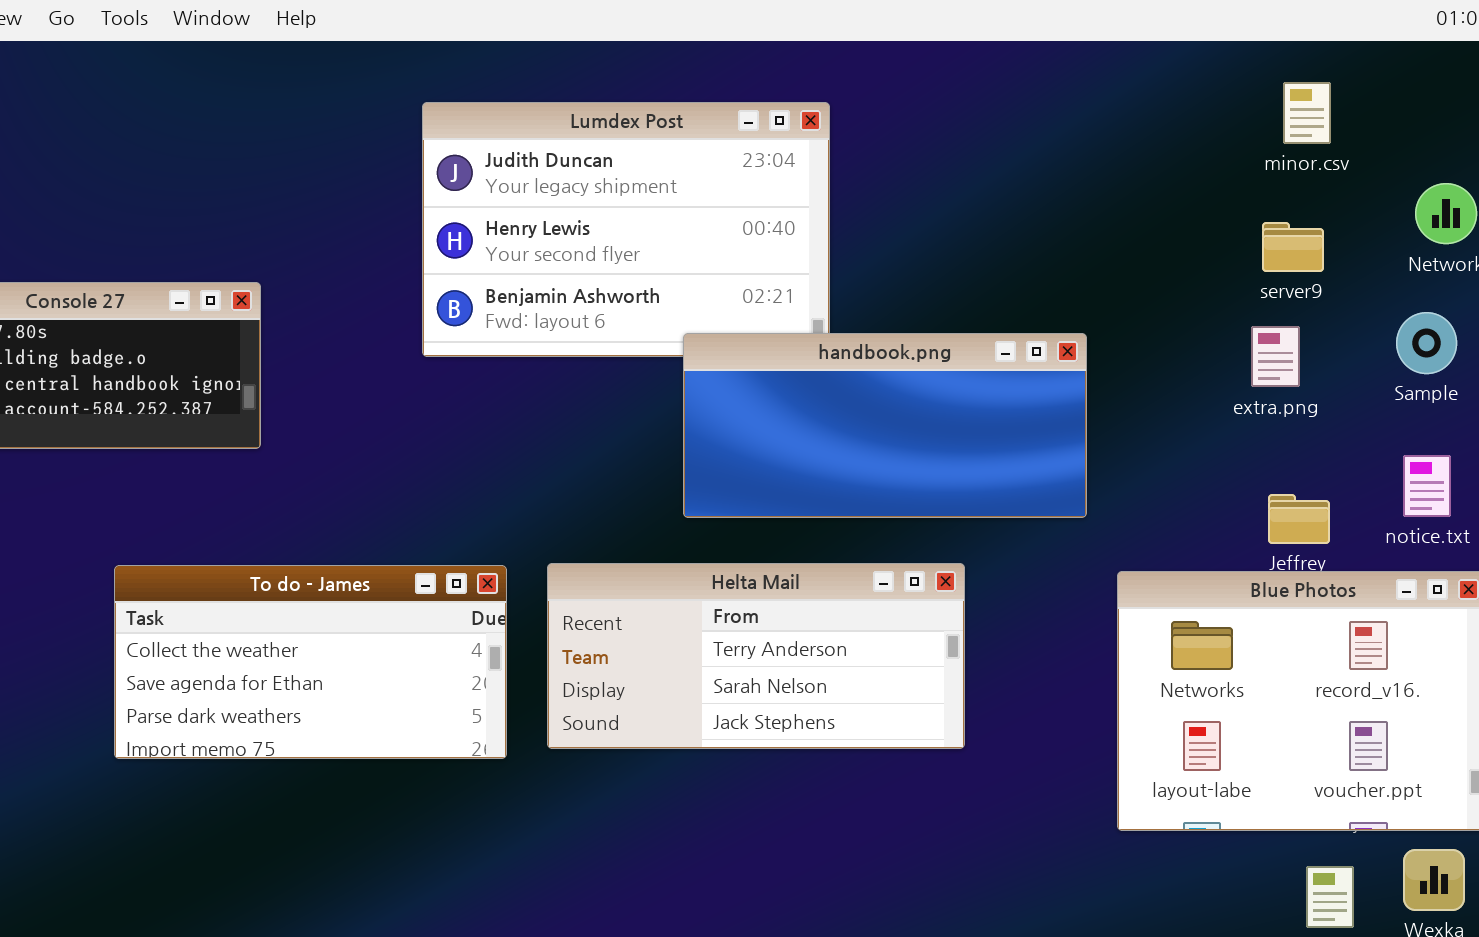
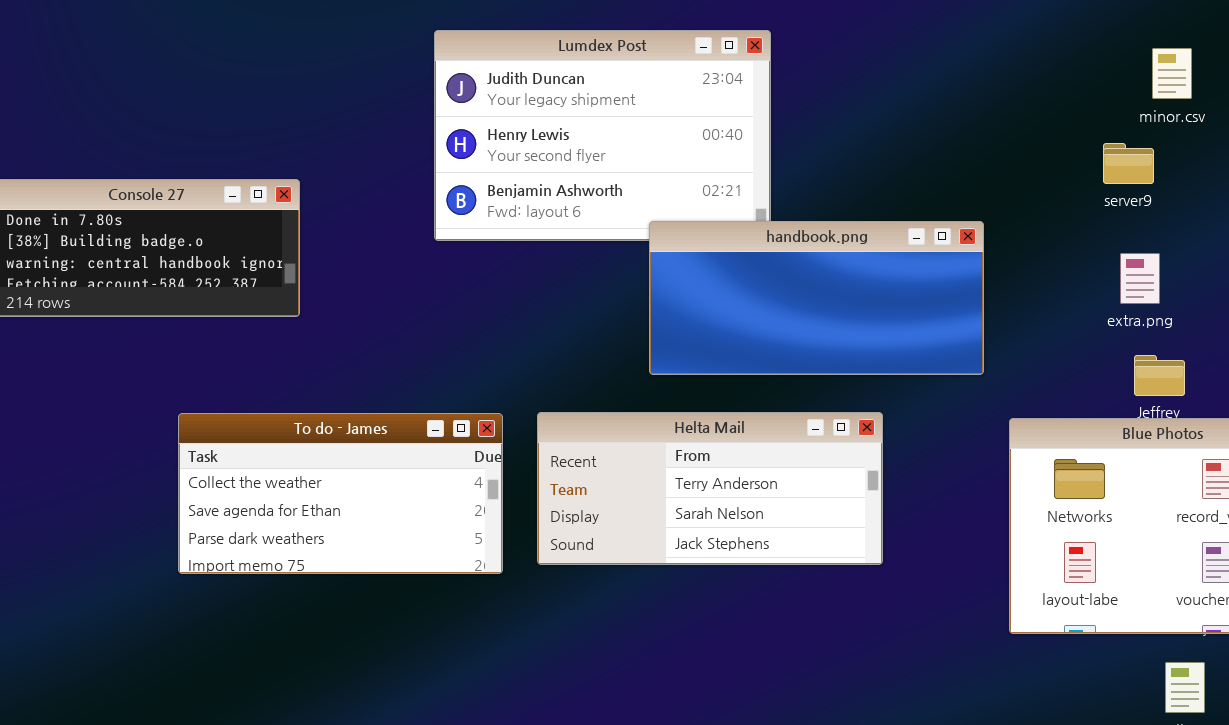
minor.csv: [1283,82,1331,144] -> [1152,48,1192,99], moved
server9: [1262,222,1324,272] -> [1103,143,1154,184], moved
extra.png: [1251,326,1300,387] -> [1120,253,1160,304], moved

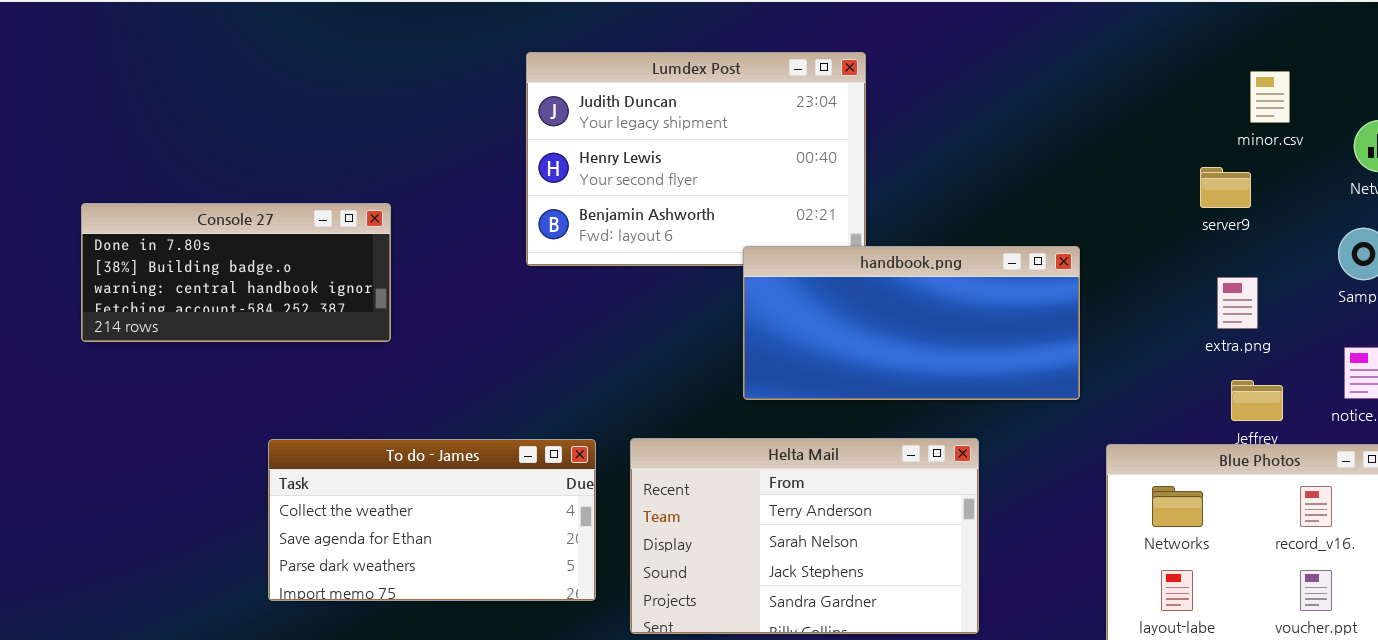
Helta Mail: [537,412,883,565] -> [630,438,979,634], resized

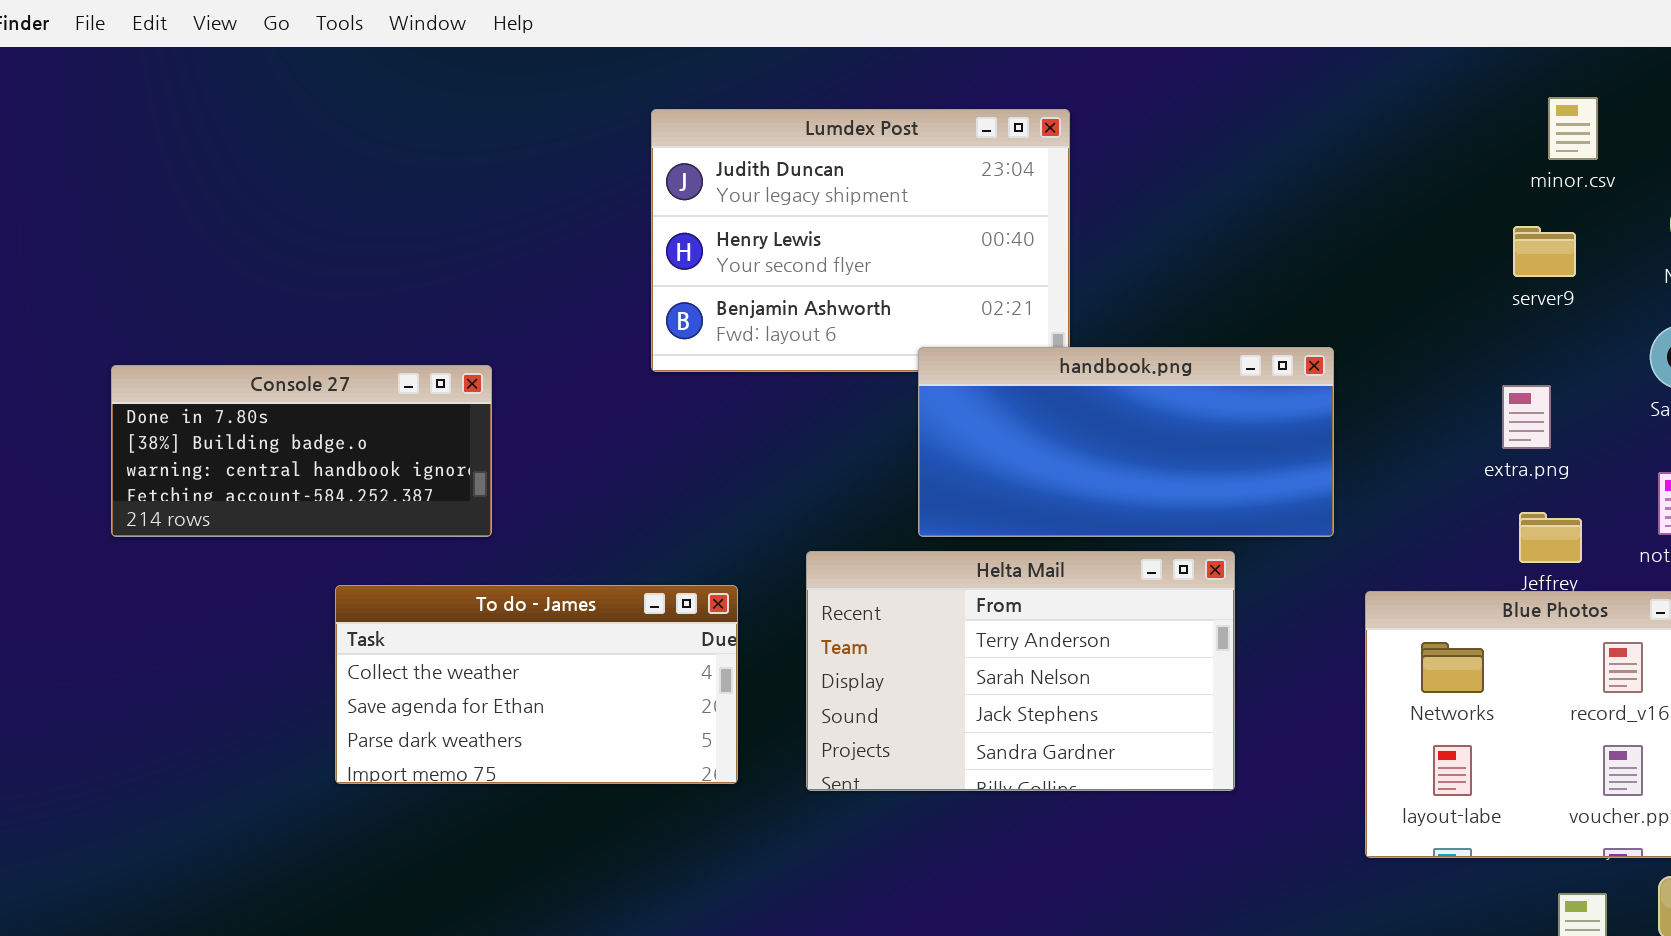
minor.csv: [1250,71,1290,123] -> [1548,97,1598,160], moved
server9: [1200,167,1251,208] -> [1513,226,1576,277], moved
Console 27: [81,203,391,342] -> [111,365,492,537], moved
Helta Mail: [630,438,979,634] -> [806,551,1235,791], moved

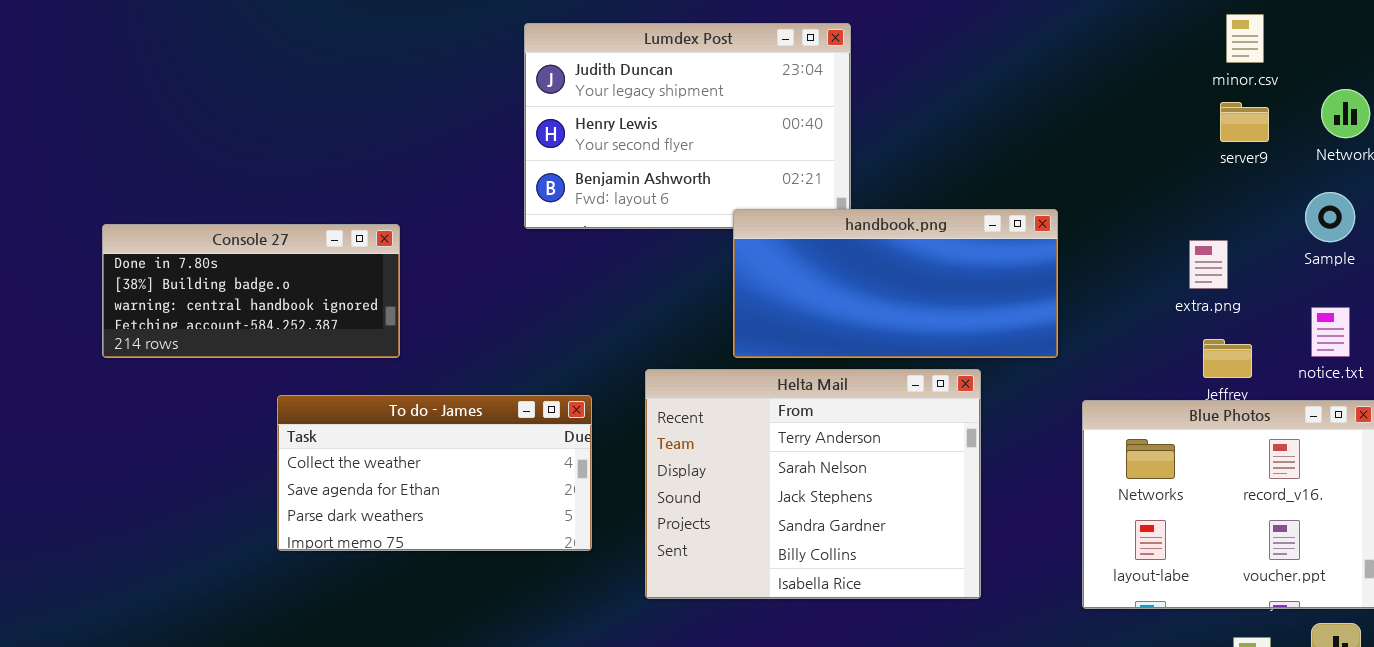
server9: [1513,226,1576,277] -> [1220,102,1269,142], moved
Helta Mail: [806,551,1235,791] -> [645,369,981,599], resized

